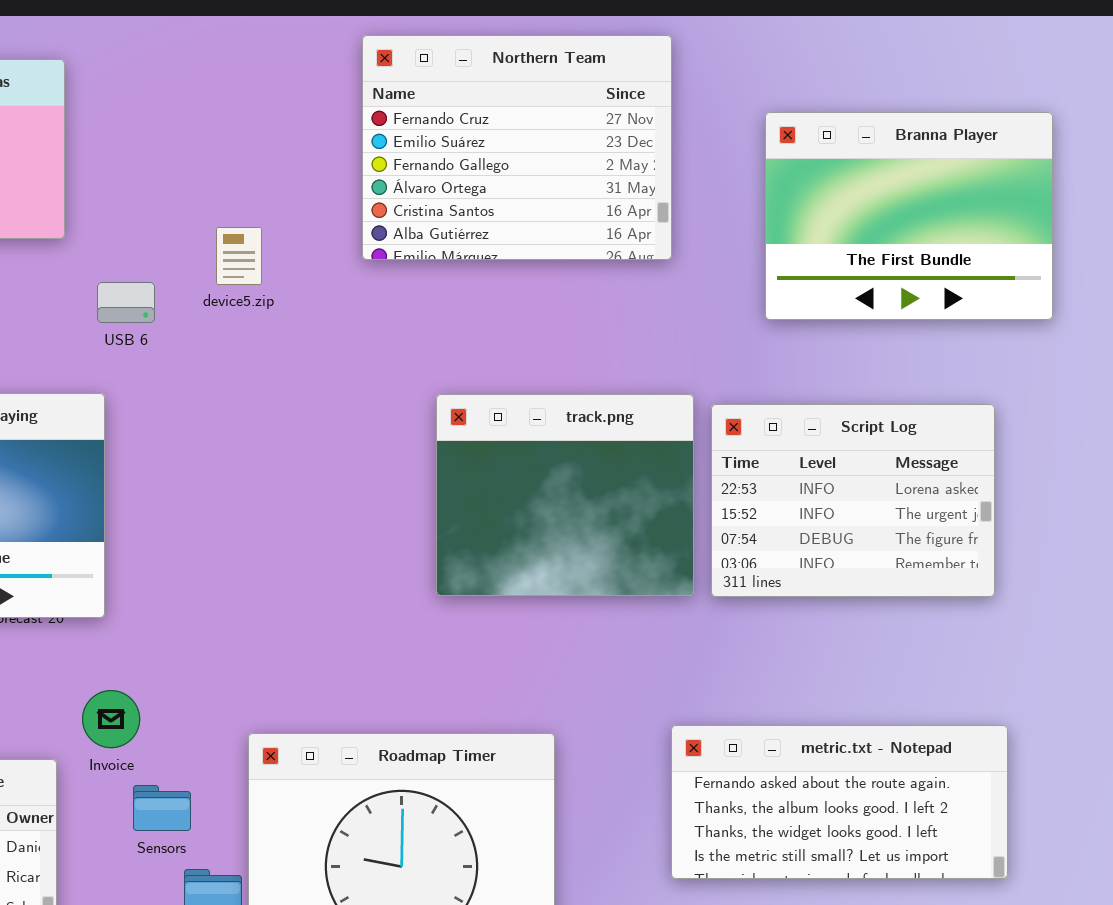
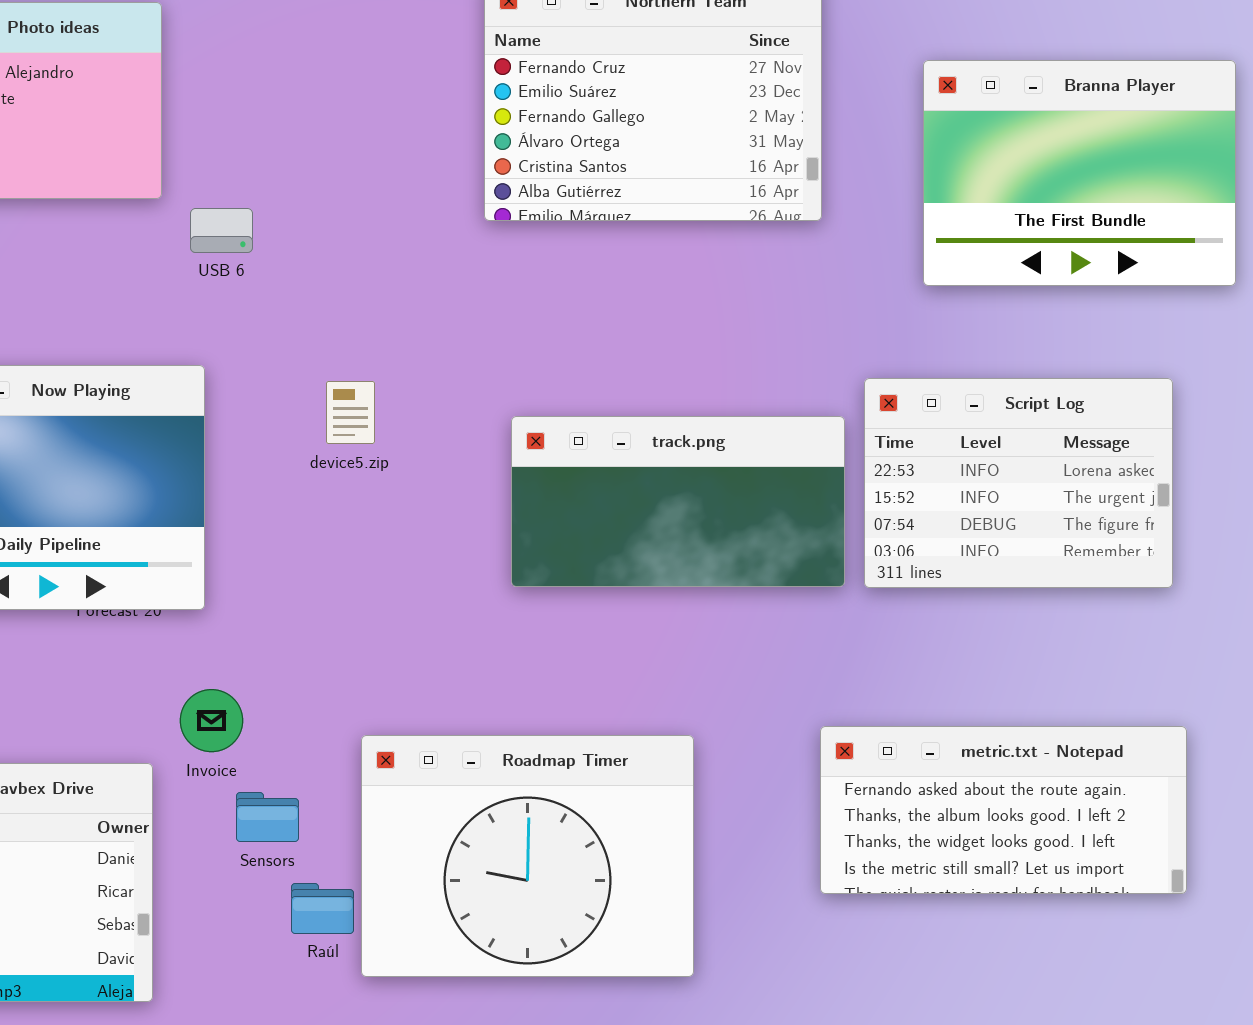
device5.zip: [216,227,262,285] -> [326,381,375,444], moved
USB 6: [97,282,155,323] -> [190,208,253,253], moved
track.png: [436,394,694,596] -> [511,416,845,587], resized

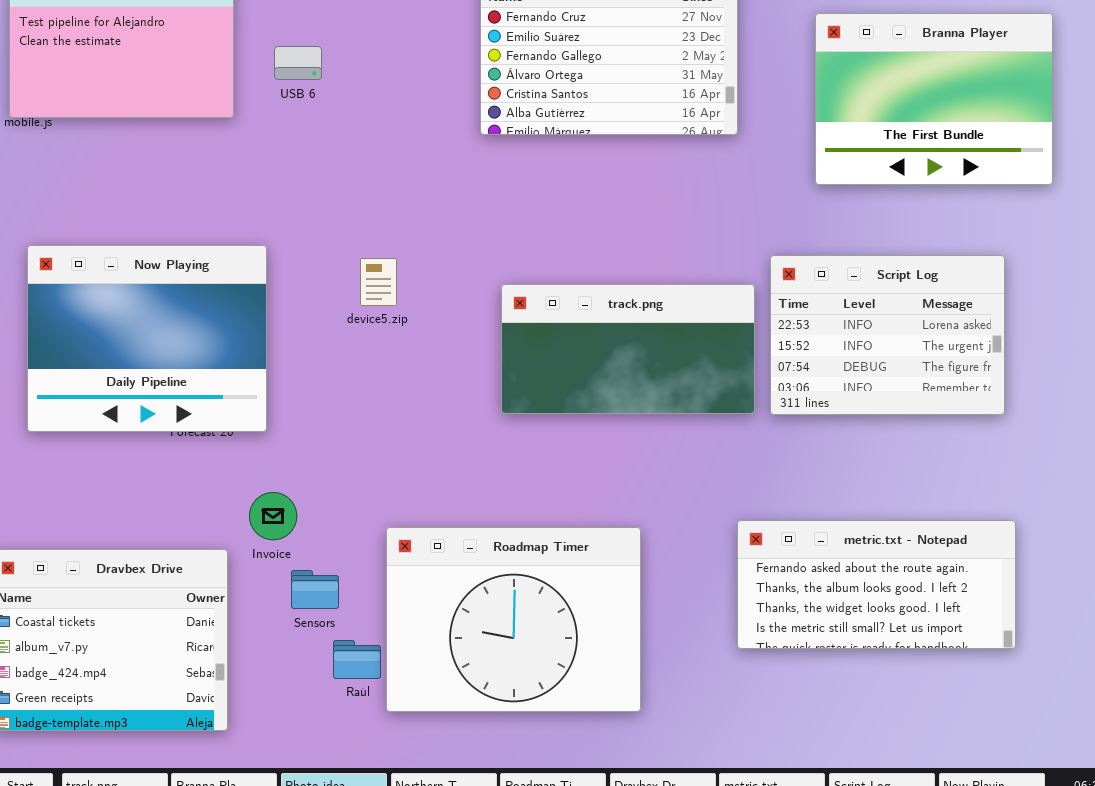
USB 6: [190,208,253,253] -> [274,46,322,80], moved

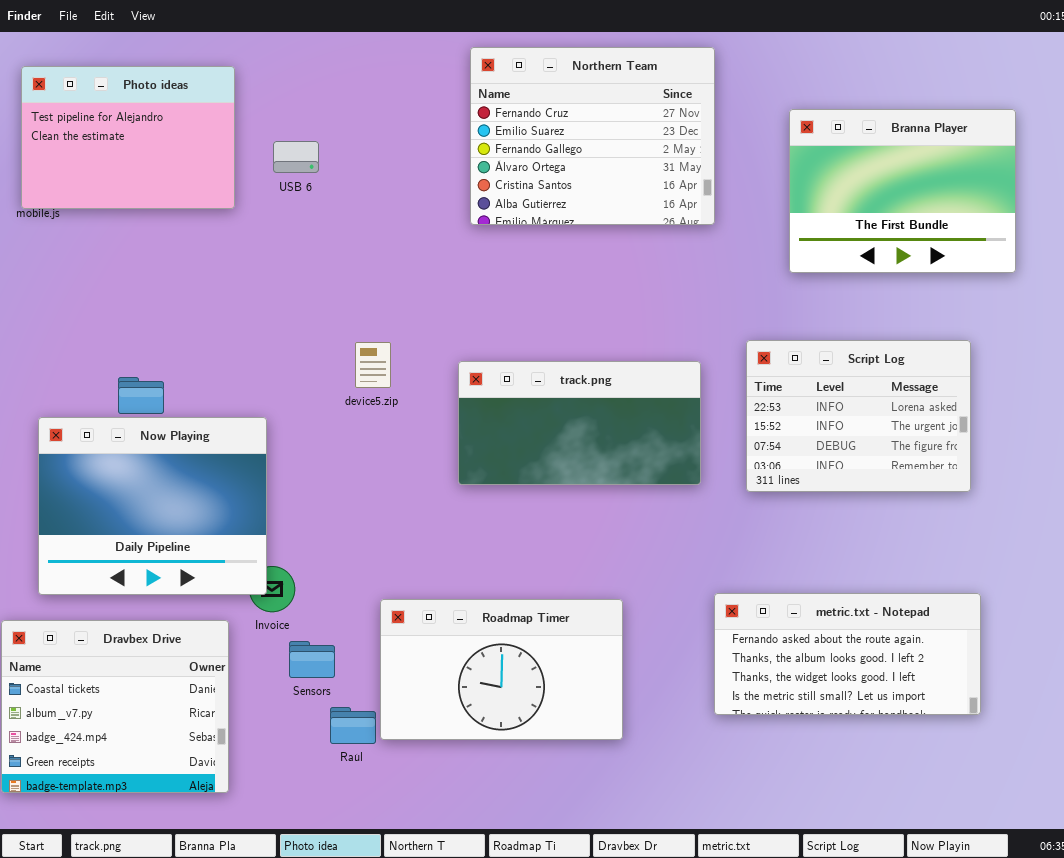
Now Playing: [27,245,267,432] -> [38,417,267,595], moved
track.png: [501,284,755,414] -> [458,361,701,485], moved
Roadmap Timer: [386,527,641,712] -> [380,599,623,740], resized

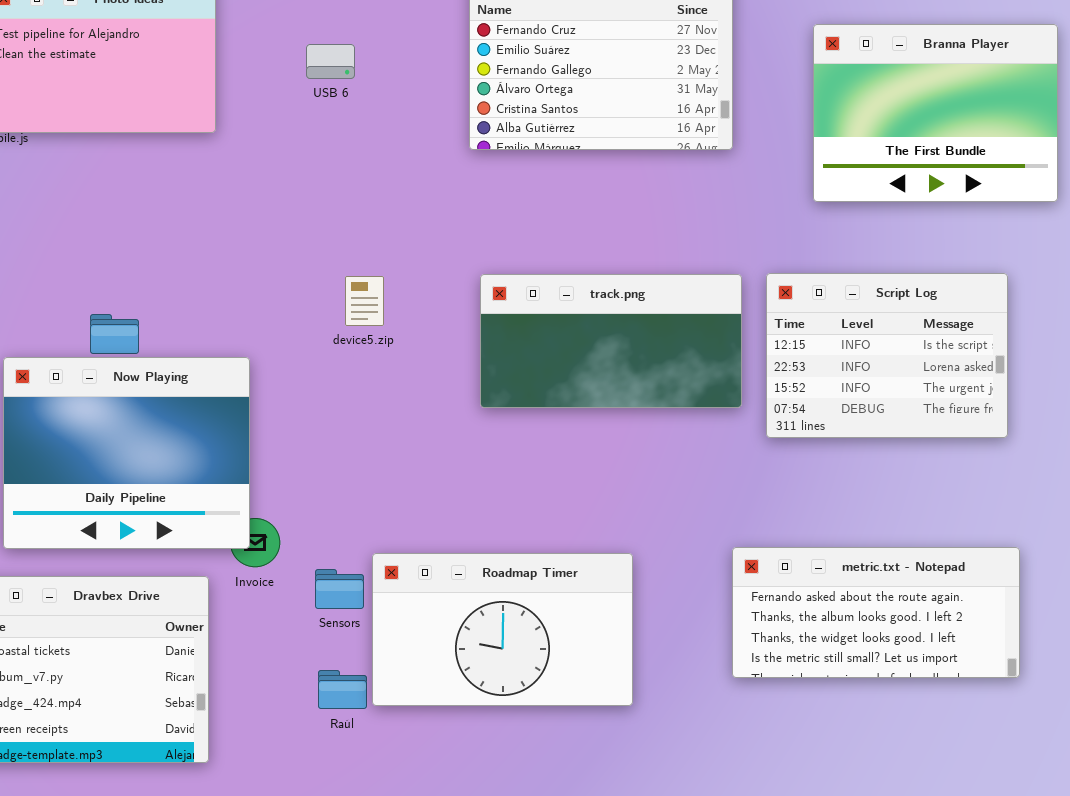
USB 6: [273,141,319,173] -> [306,44,355,79], moved
Script Log: [746,340,971,492] -> [766,273,1008,438], scrolled up 1 row
track.png: [458,361,701,485] -> [480,274,742,408], moved
Sensors: [289,641,335,678] -> [315,569,364,609], moved

